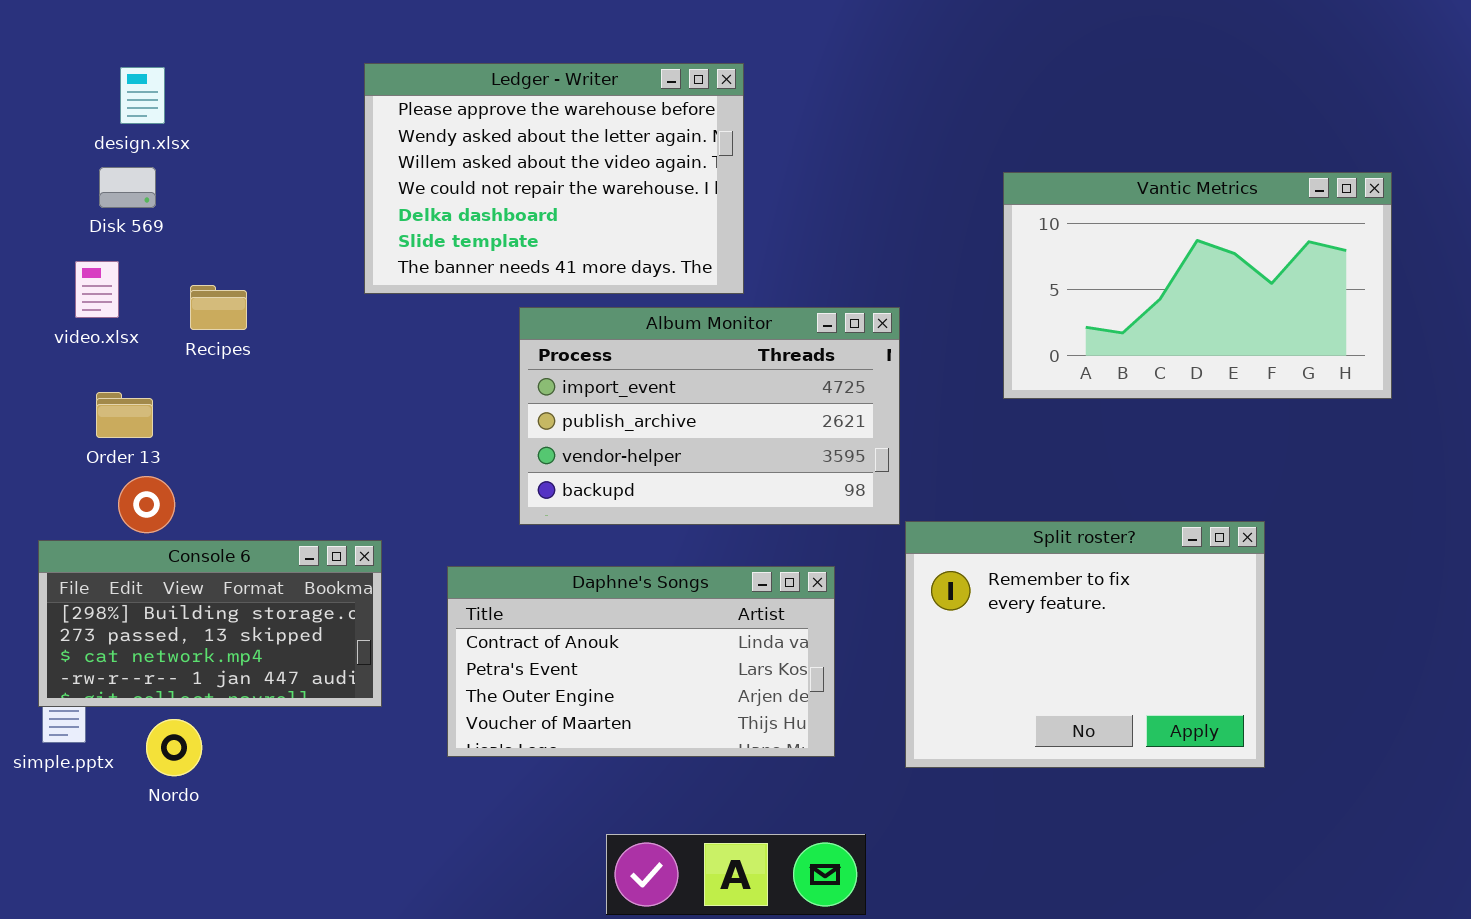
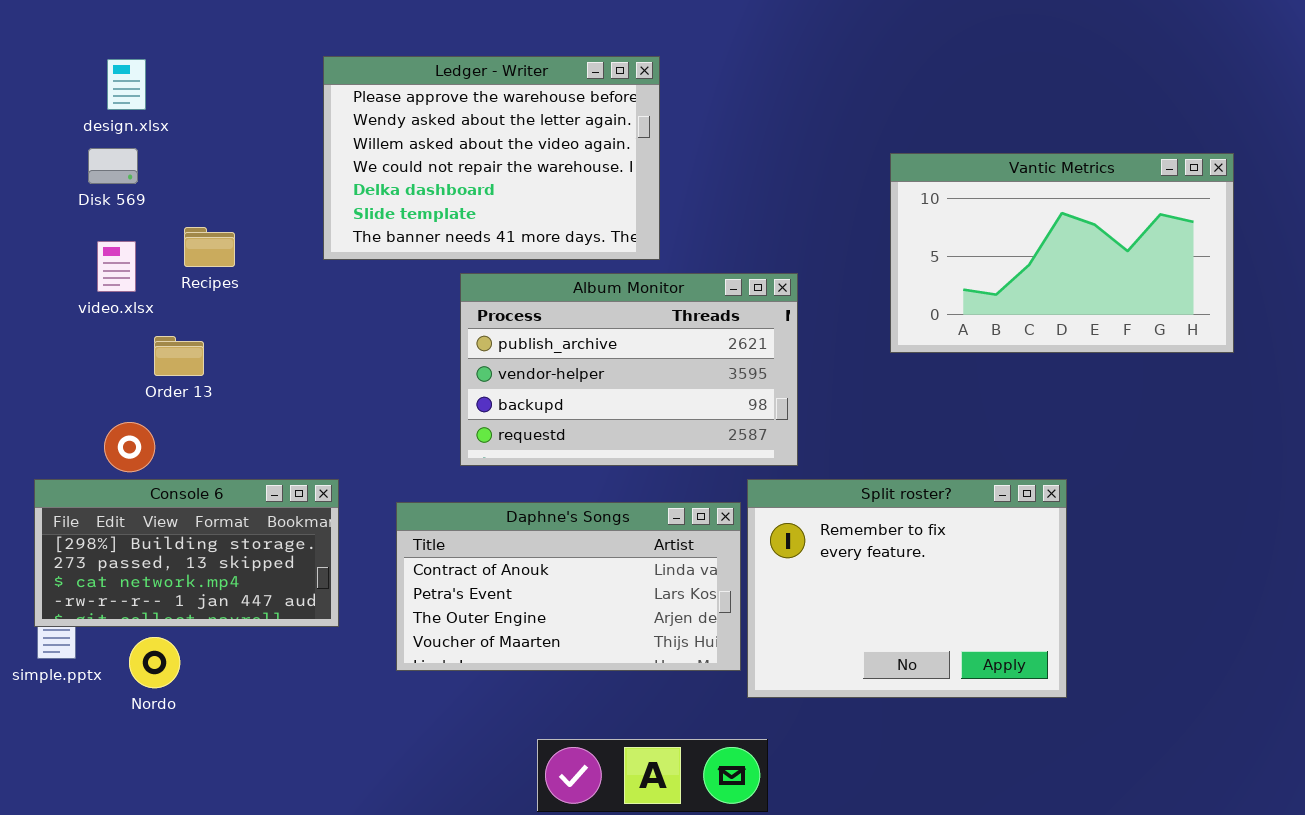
video.xlsx: [75,261,119,318] -> [97,241,136,292], moved
Recipes: [190,285,247,330] -> [184,227,235,267], moved
Album Monitor: [519,307,900,525] -> [460,273,798,466], scrolled down 1 row
Order 13: [96,392,153,438] -> [154,336,204,376], moved
Split roster?: [905,521,1265,768] -> [747,479,1067,698], moved

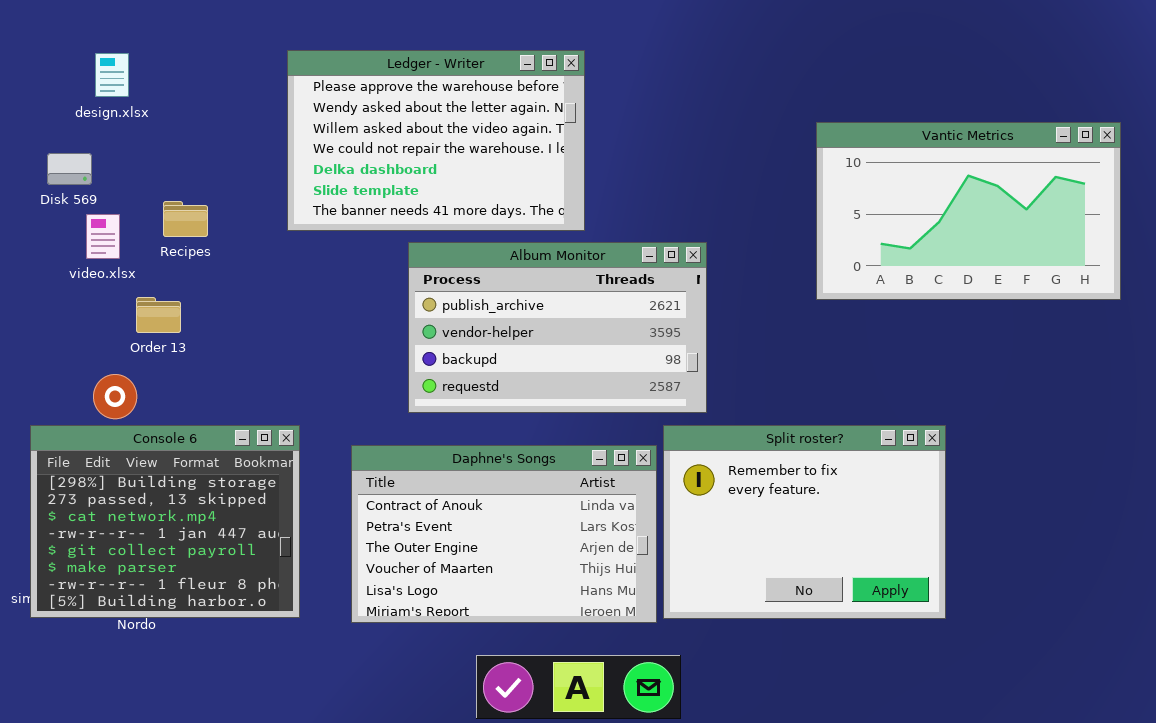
Disk 569: [88,148,138,184] -> [47,153,92,185], moved
Vantic Metrics: [890,153,1234,353] -> [816,122,1121,300], moved
Console 6: [34,479,339,627] -> [30,425,300,618], resized
Daphne's Songs: [396,502,741,671] -> [351,445,657,623], resized

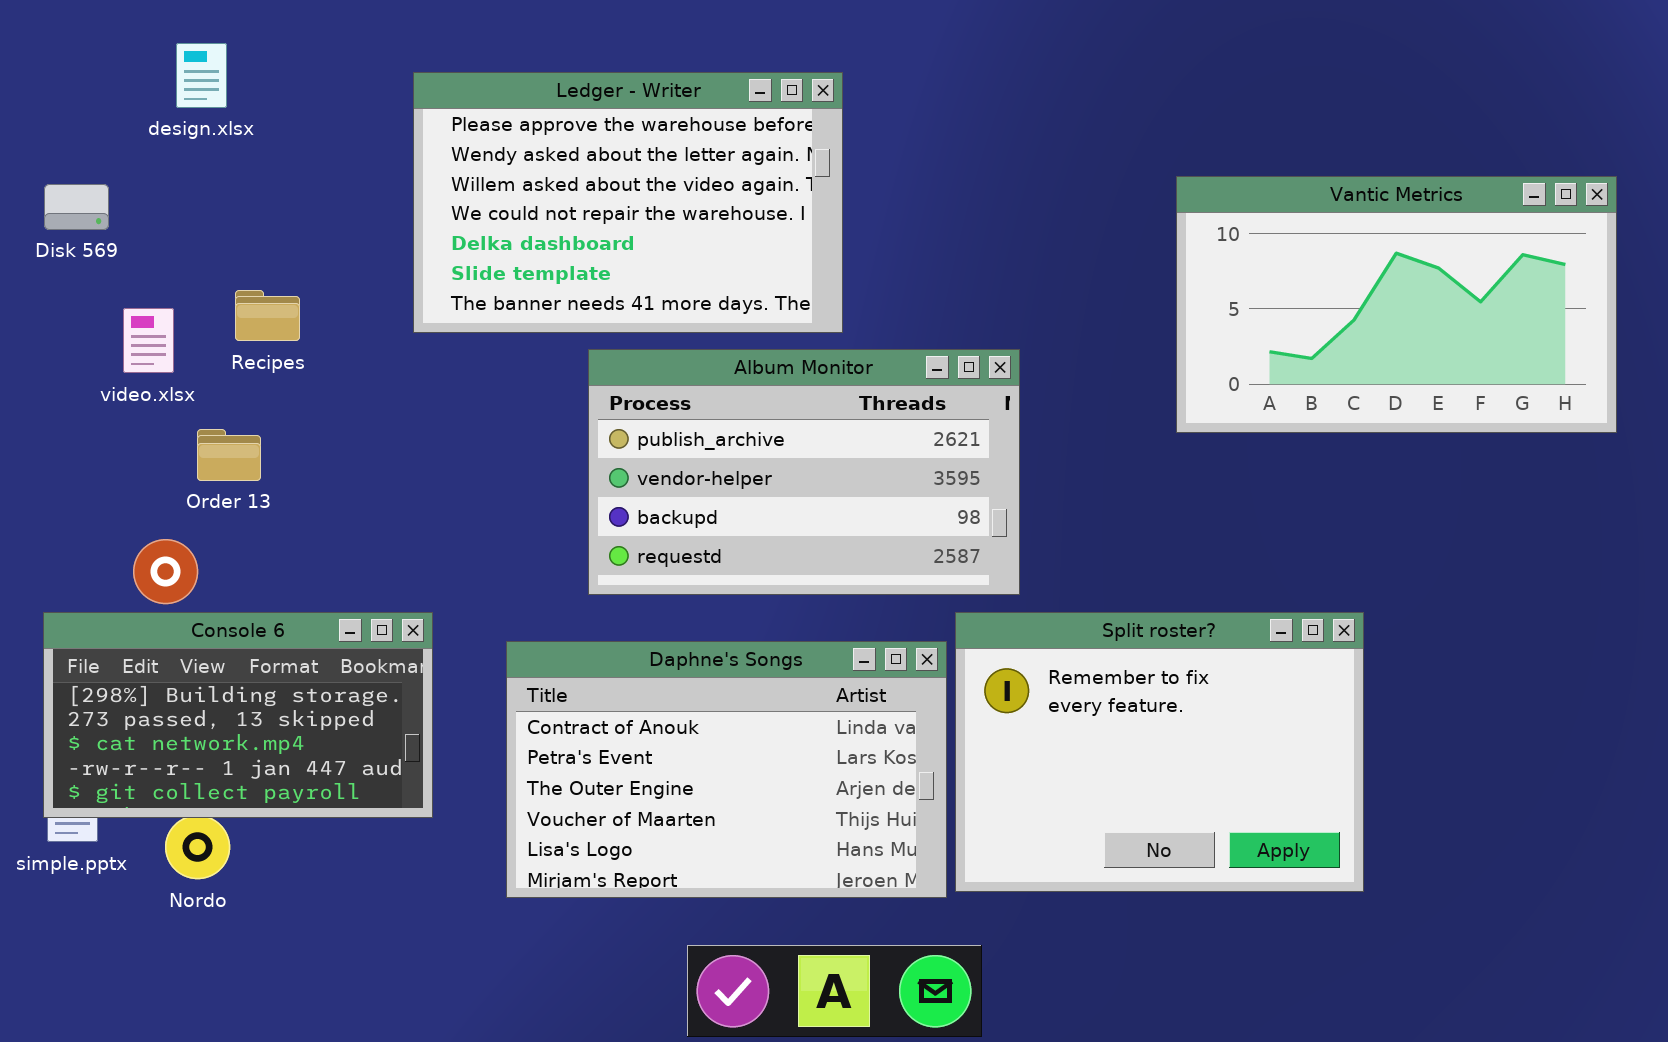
design.xlsx: [95,53,129,97] -> [176,43,227,108], moved
Disk 569: [47,153,92,185] -> [44,184,109,230], moved
Console 6: [30,425,300,618] -> [43,612,433,818], resized

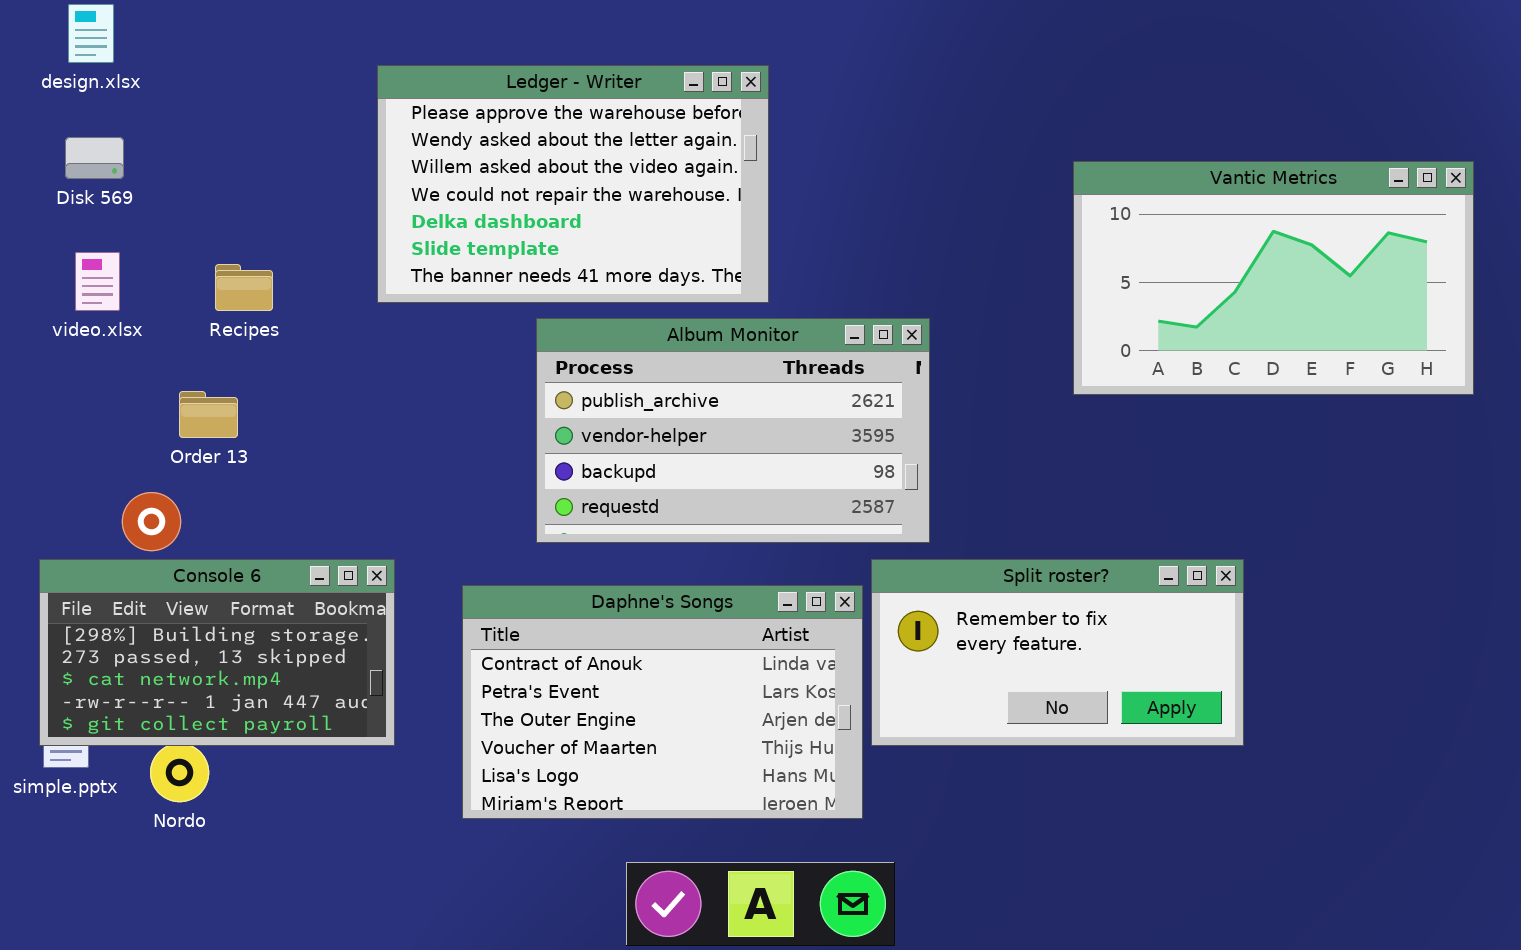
design.xlsx: [176,43,227,108] -> [68,4,114,63], moved
Disk 569: [44,184,109,230] -> [65,137,124,179], moved
video.xlsx: [123,308,174,373] -> [75,252,120,311], moved
Split roster?: [955,612,1364,892] -> [871,559,1244,746], resized

